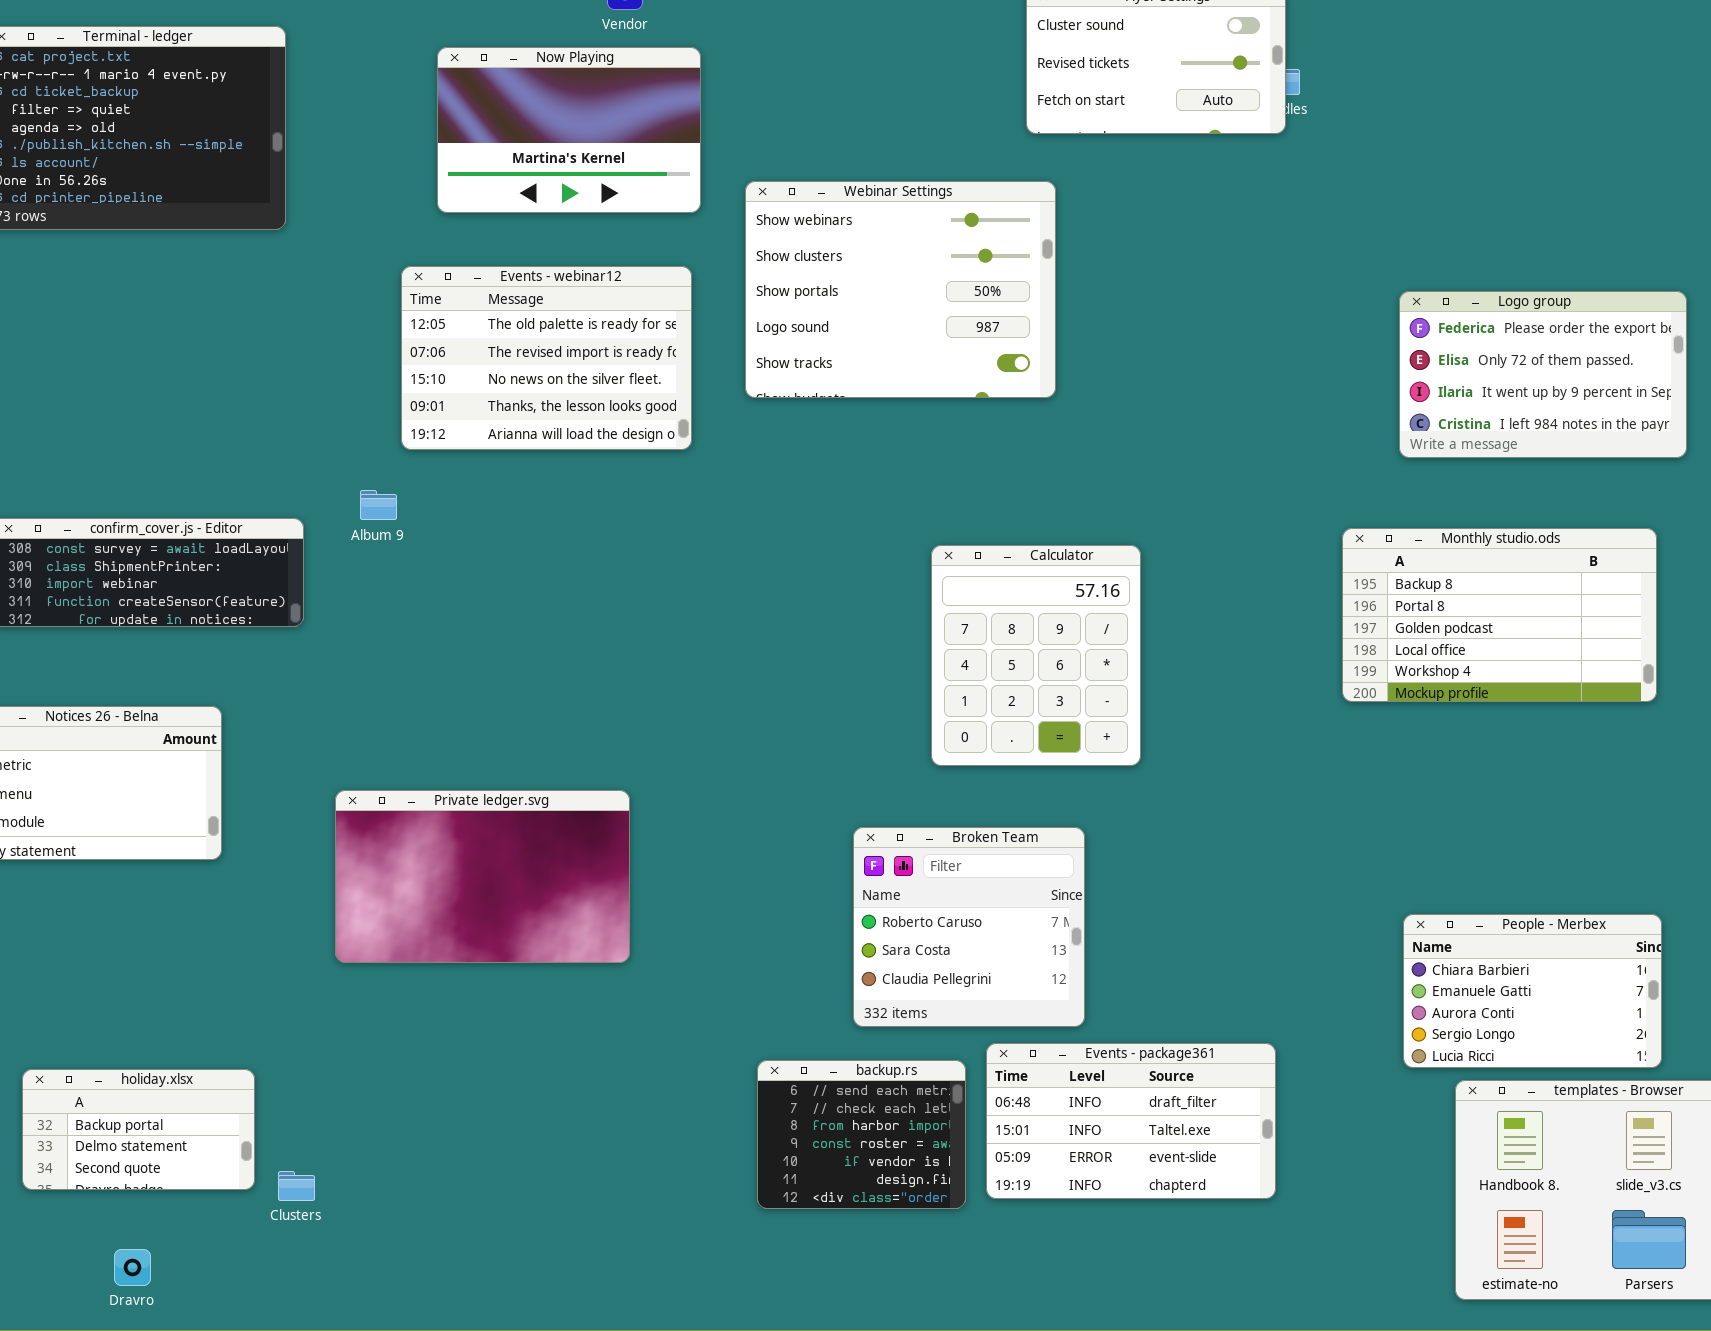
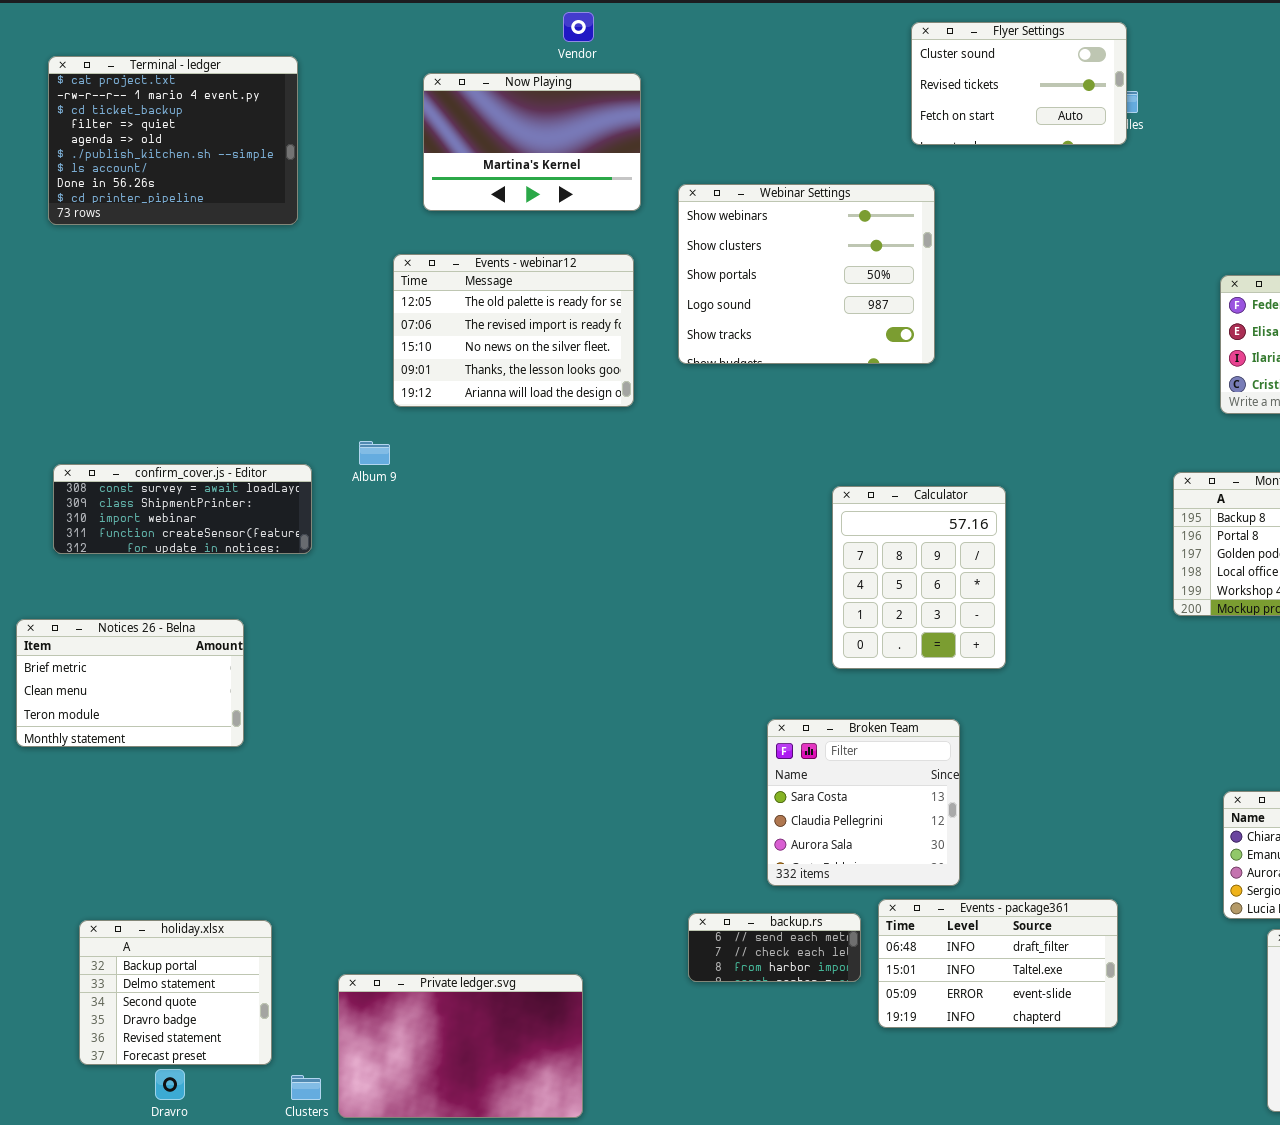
Private ledger.svg: [335,790,630,963] -> [338,974,583,1118], moved
Broken Team: [853,827,1085,1027] -> [767,719,960,886], scrolled down 1 row
backup.rs: [757,1060,966,1209] -> [688,913,861,982], resized
holiday.xlsx: [22,1069,255,1190] -> [79,920,272,1065], resized
Clusters: [278,1171,315,1201] -> [291,1075,321,1100], moved

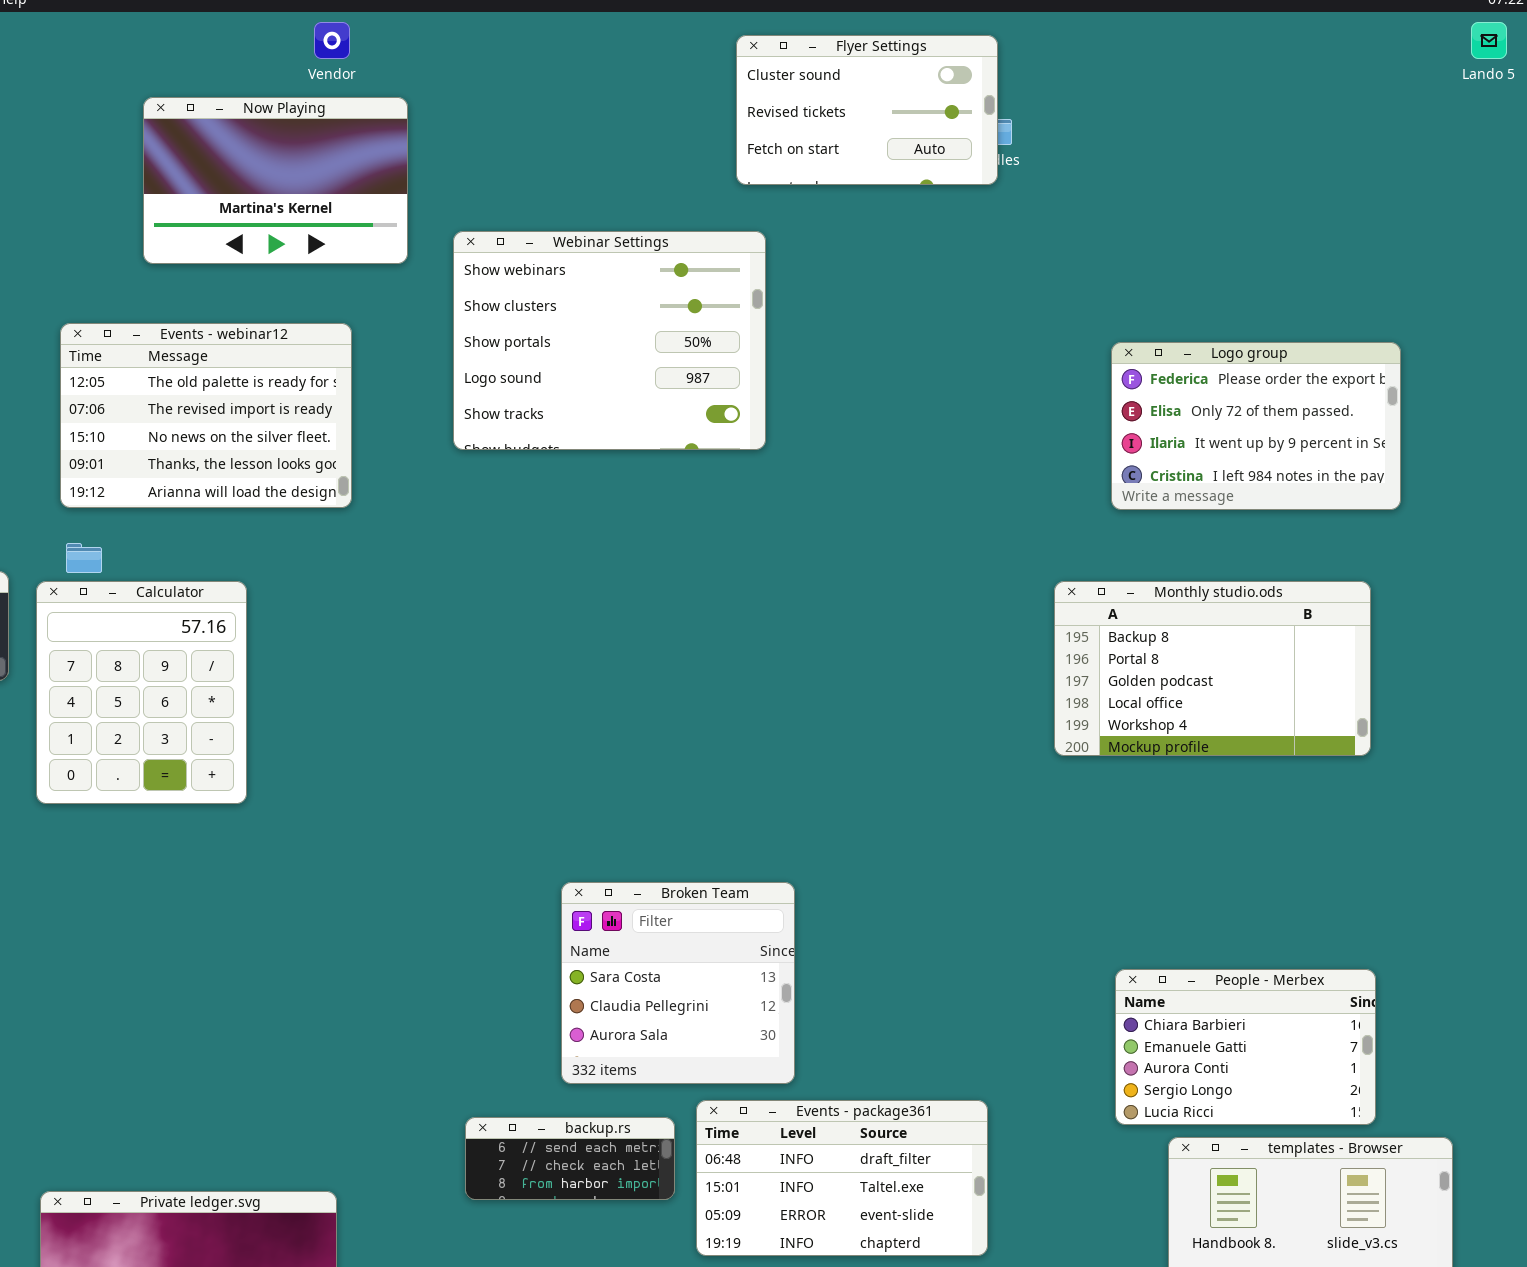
Events - webinar12: [393,254,634,407] -> [60,323,352,508], moved
Calculator: [832,486,1006,669] -> [36,581,247,804], moved

